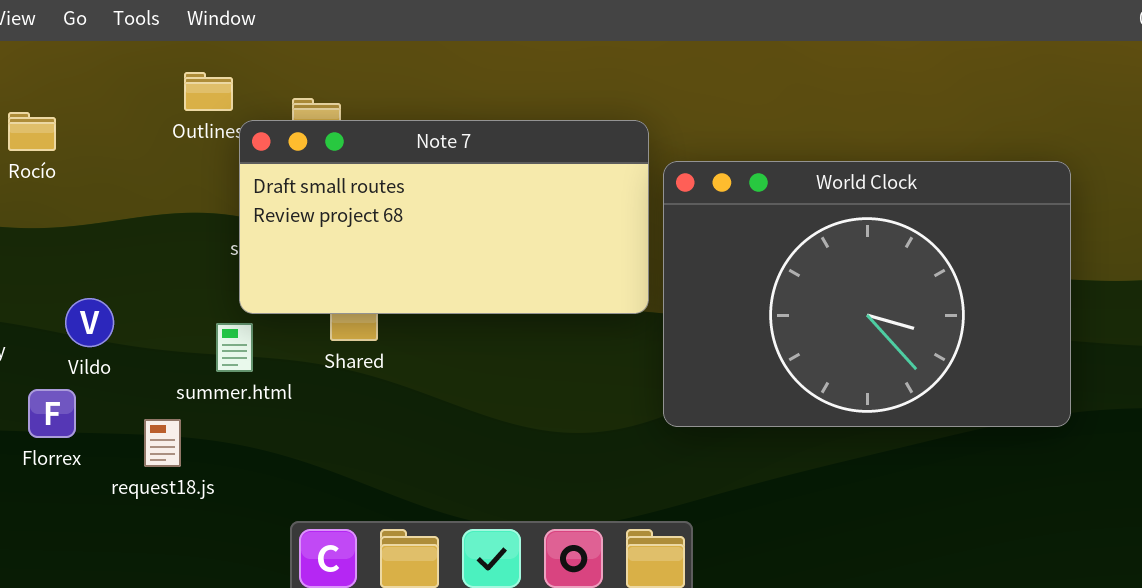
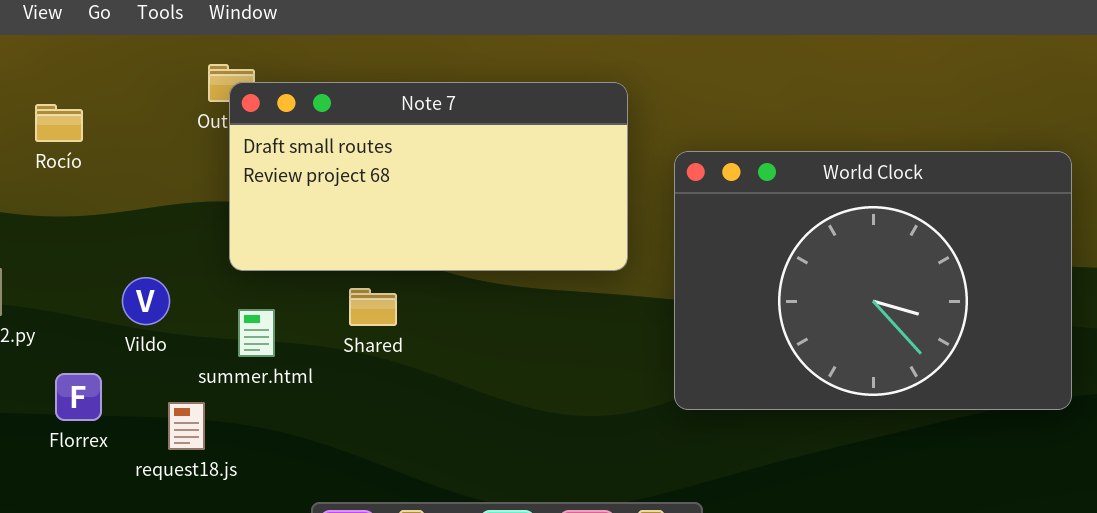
Note 7: [239,120,649,314] -> [229,82,628,271], moved
Vildo: [65,298,114,347] -> [122,277,170,325], moved

